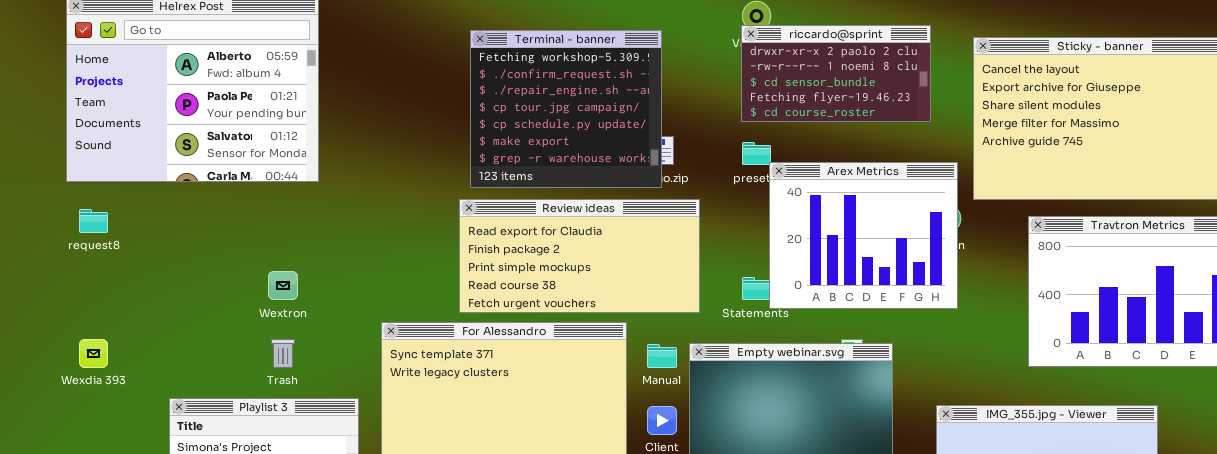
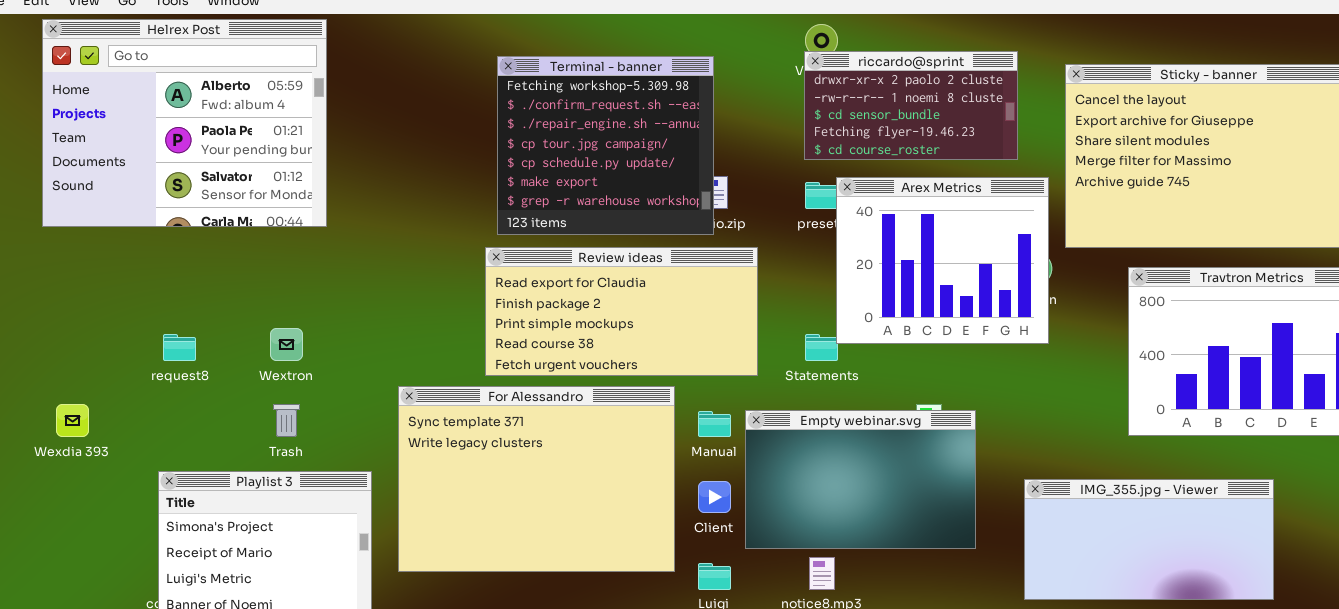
Arex Metrics: [769,162,958,309] -> [836,177,1049,344], moved
request8: [79,209,108,233] -> [163,334,196,361], moved

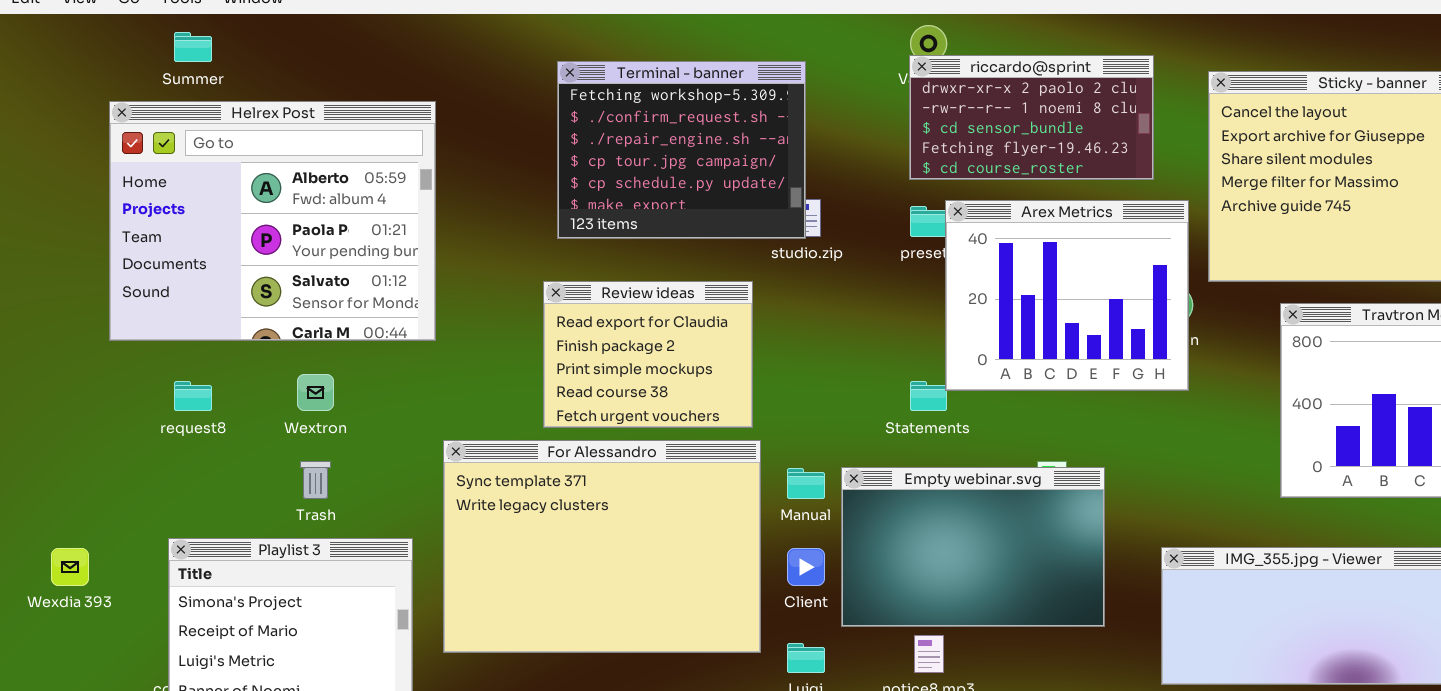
Helrex Post: [42,19,327,227] -> [109,101,436,341], moved
Terminal - banner: [497,56,714,235] -> [557,61,806,239], resized
Review ideas: [485,247,758,376] -> [543,281,753,428], resized
Wexdia 393: [56,404,89,437] -> [51,548,89,586], moved

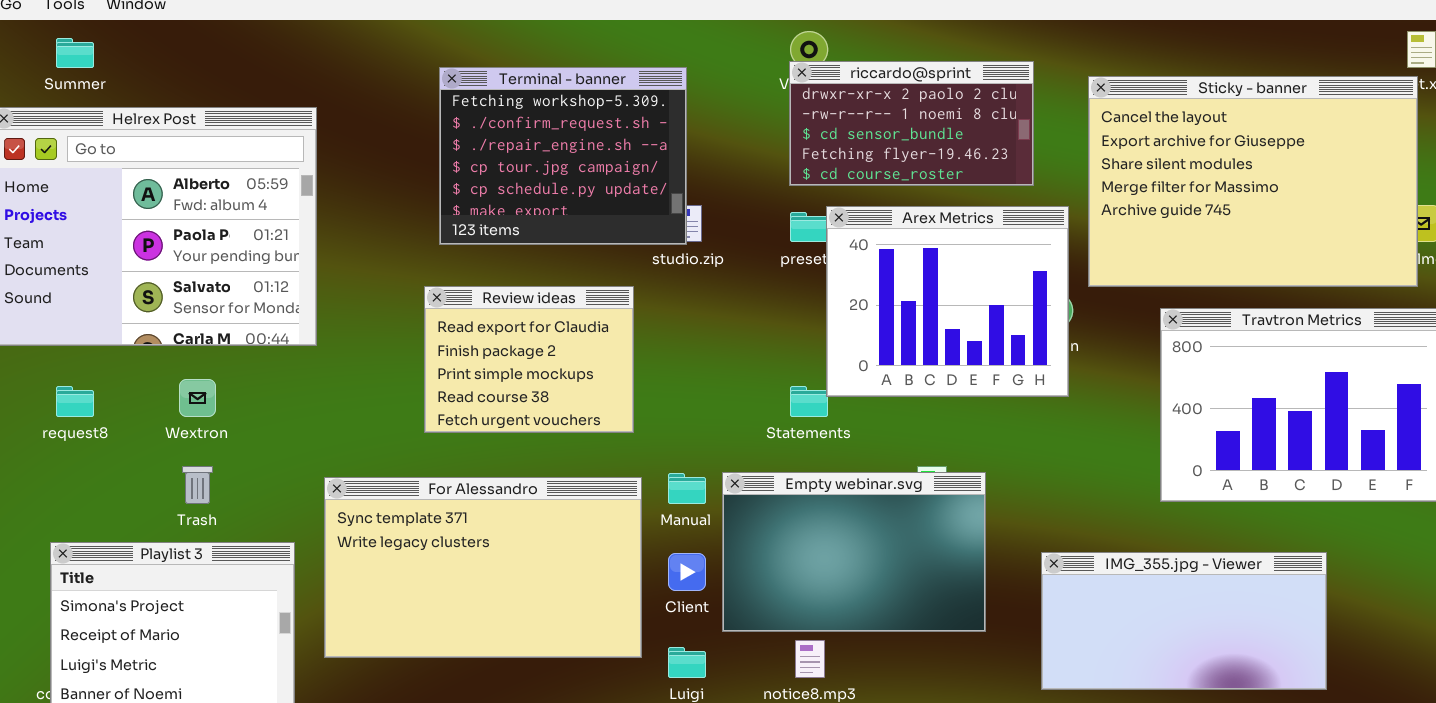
For Alessandro: [443,440,761,653] -> [324,477,642,658], resized

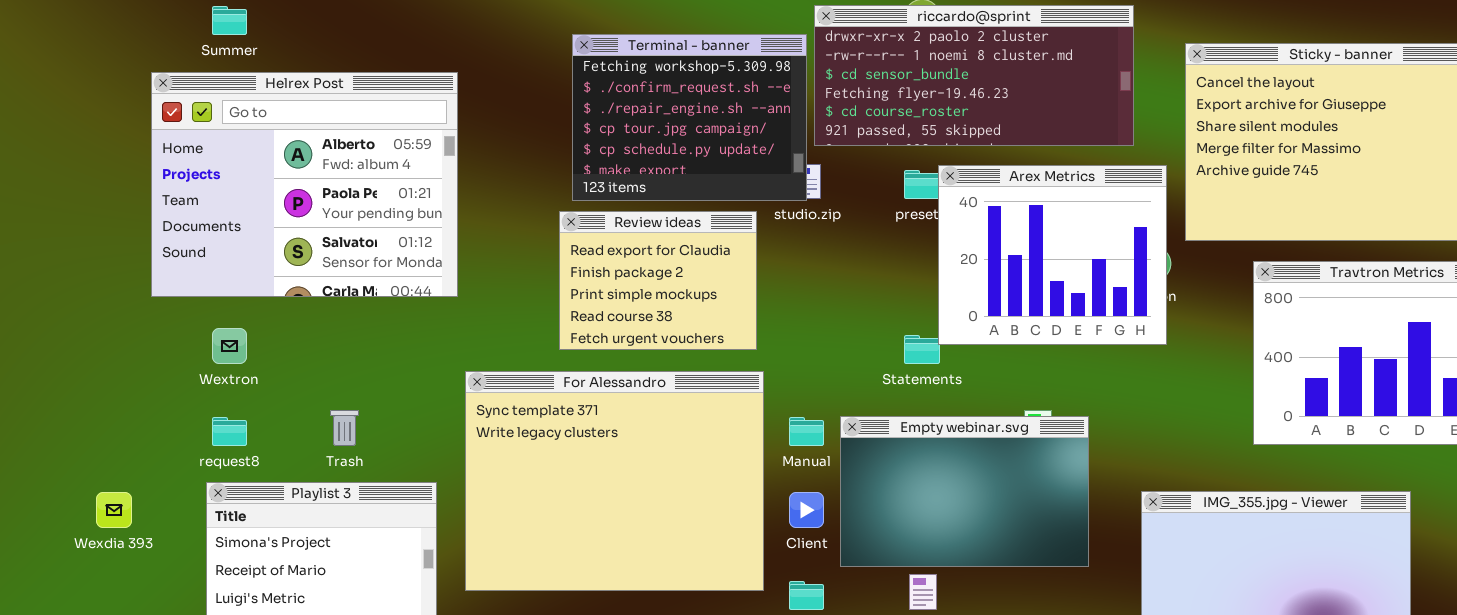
riccardo@sprint: [789,61,1034,186] -> [814,5,1134,146], resized
Review ideas: [424,286,634,433] -> [559,211,757,350], moved
Wextron: [179,379,216,417] -> [212,328,247,364], moved
request8: [56,386,94,417] -> [212,417,247,446], moved
For Alessandro: [324,477,642,658] -> [465,371,764,591], resized

